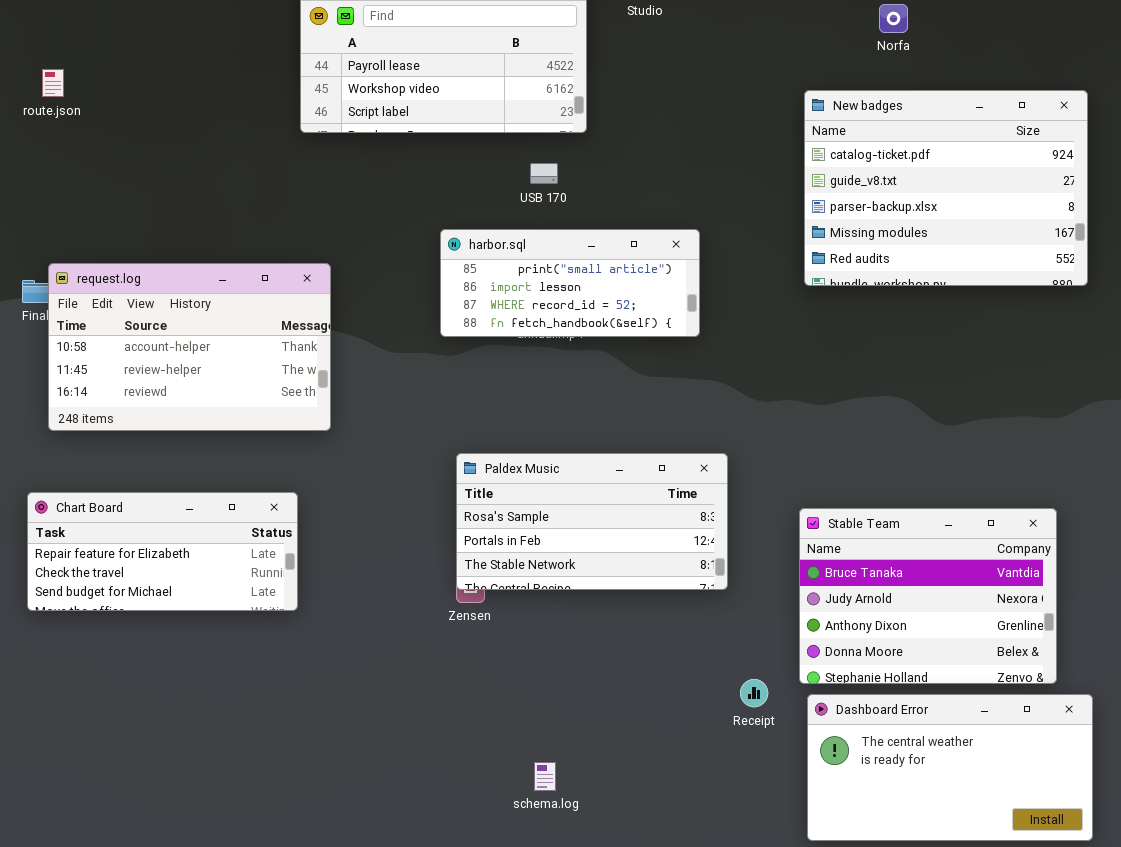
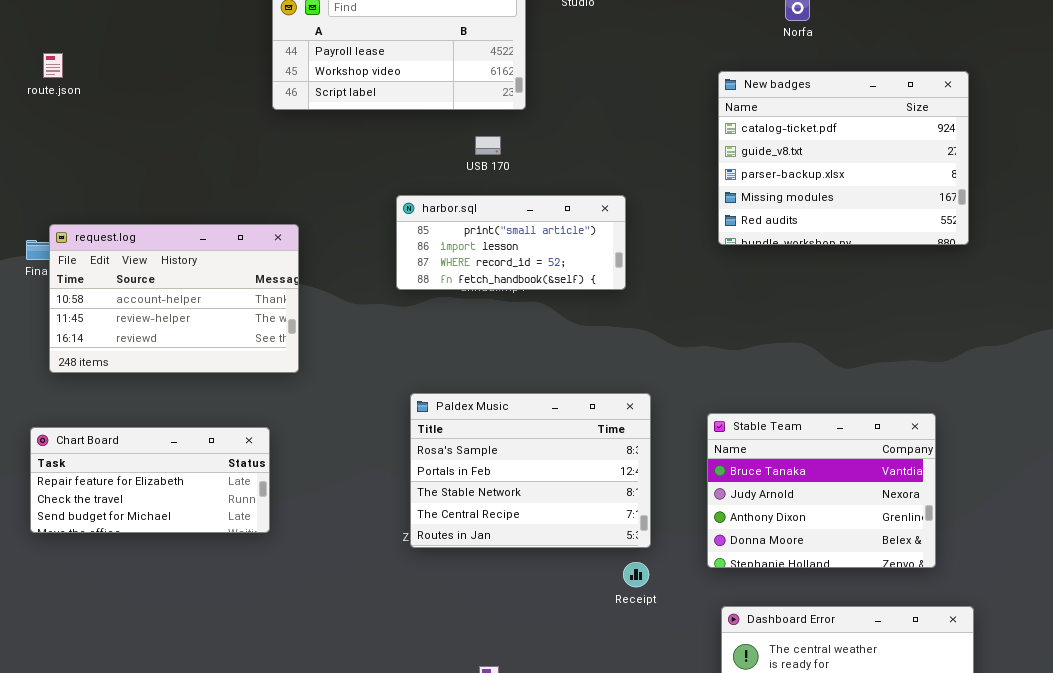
Paldex Music: [456,453,728,590] -> [410,393,651,548], resized
Stable Team: [799,508,1057,684] -> [707,413,936,568], moved
Receipt: [740,679,768,707] -> [623,562,649,587], moved

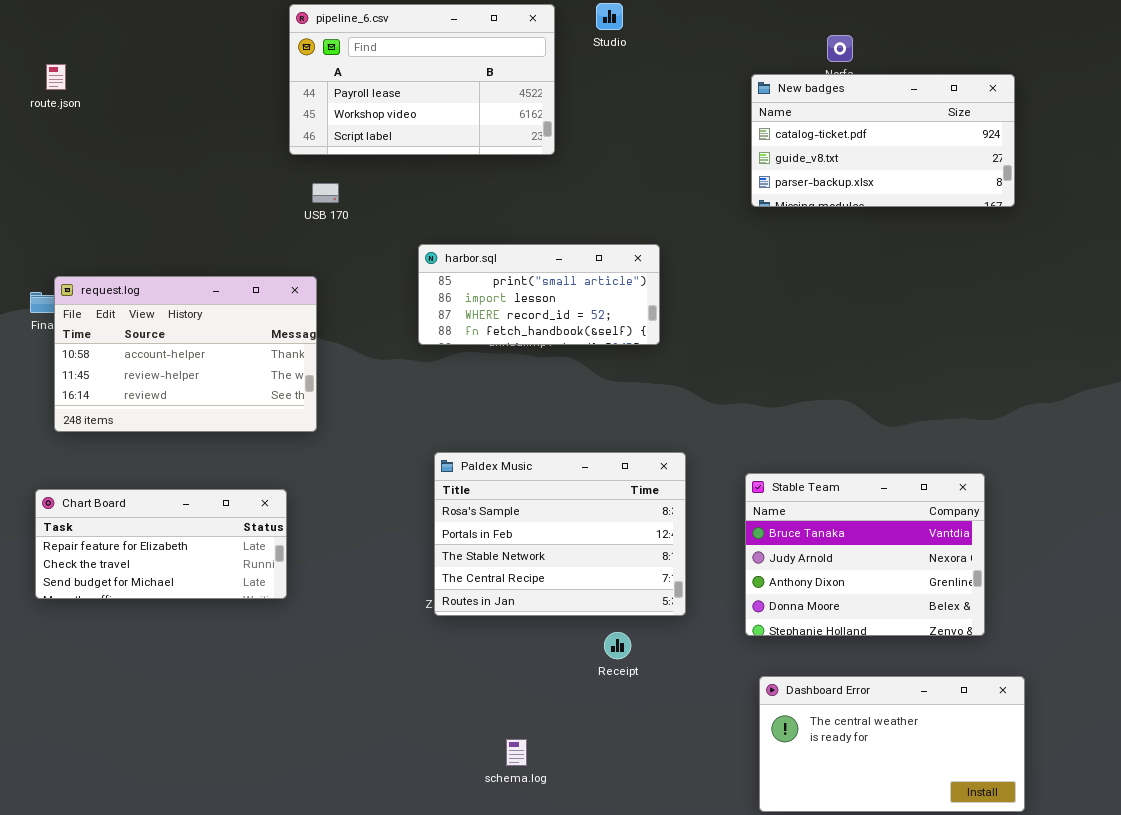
route.json: [43,53,63,78] -> [46,64,66,90], moved
New badges: [718,71,969,245] -> [751,74,1015,207], moved, resized
USB 170: [475,136,501,155] -> [312,183,339,203], moved
Receipt: [623,562,649,587] -> [604,632,631,659], moved

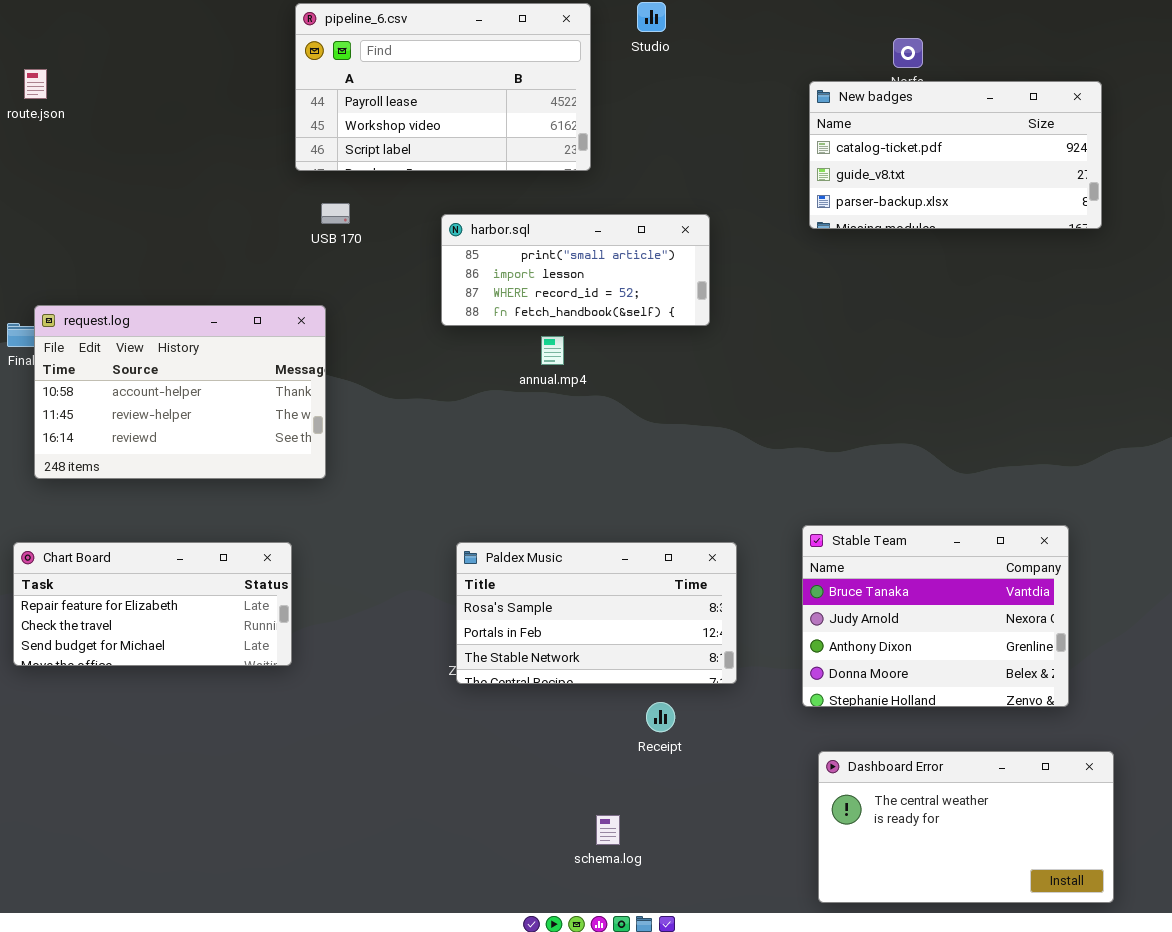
harbor.sql: [418,244,660,345] -> [441,214,710,326], moved
Paldex Music: [434,452,686,616] -> [456,542,737,684], resized
schema.log: [506,739,527,766] -> [596,815,620,845], moved

